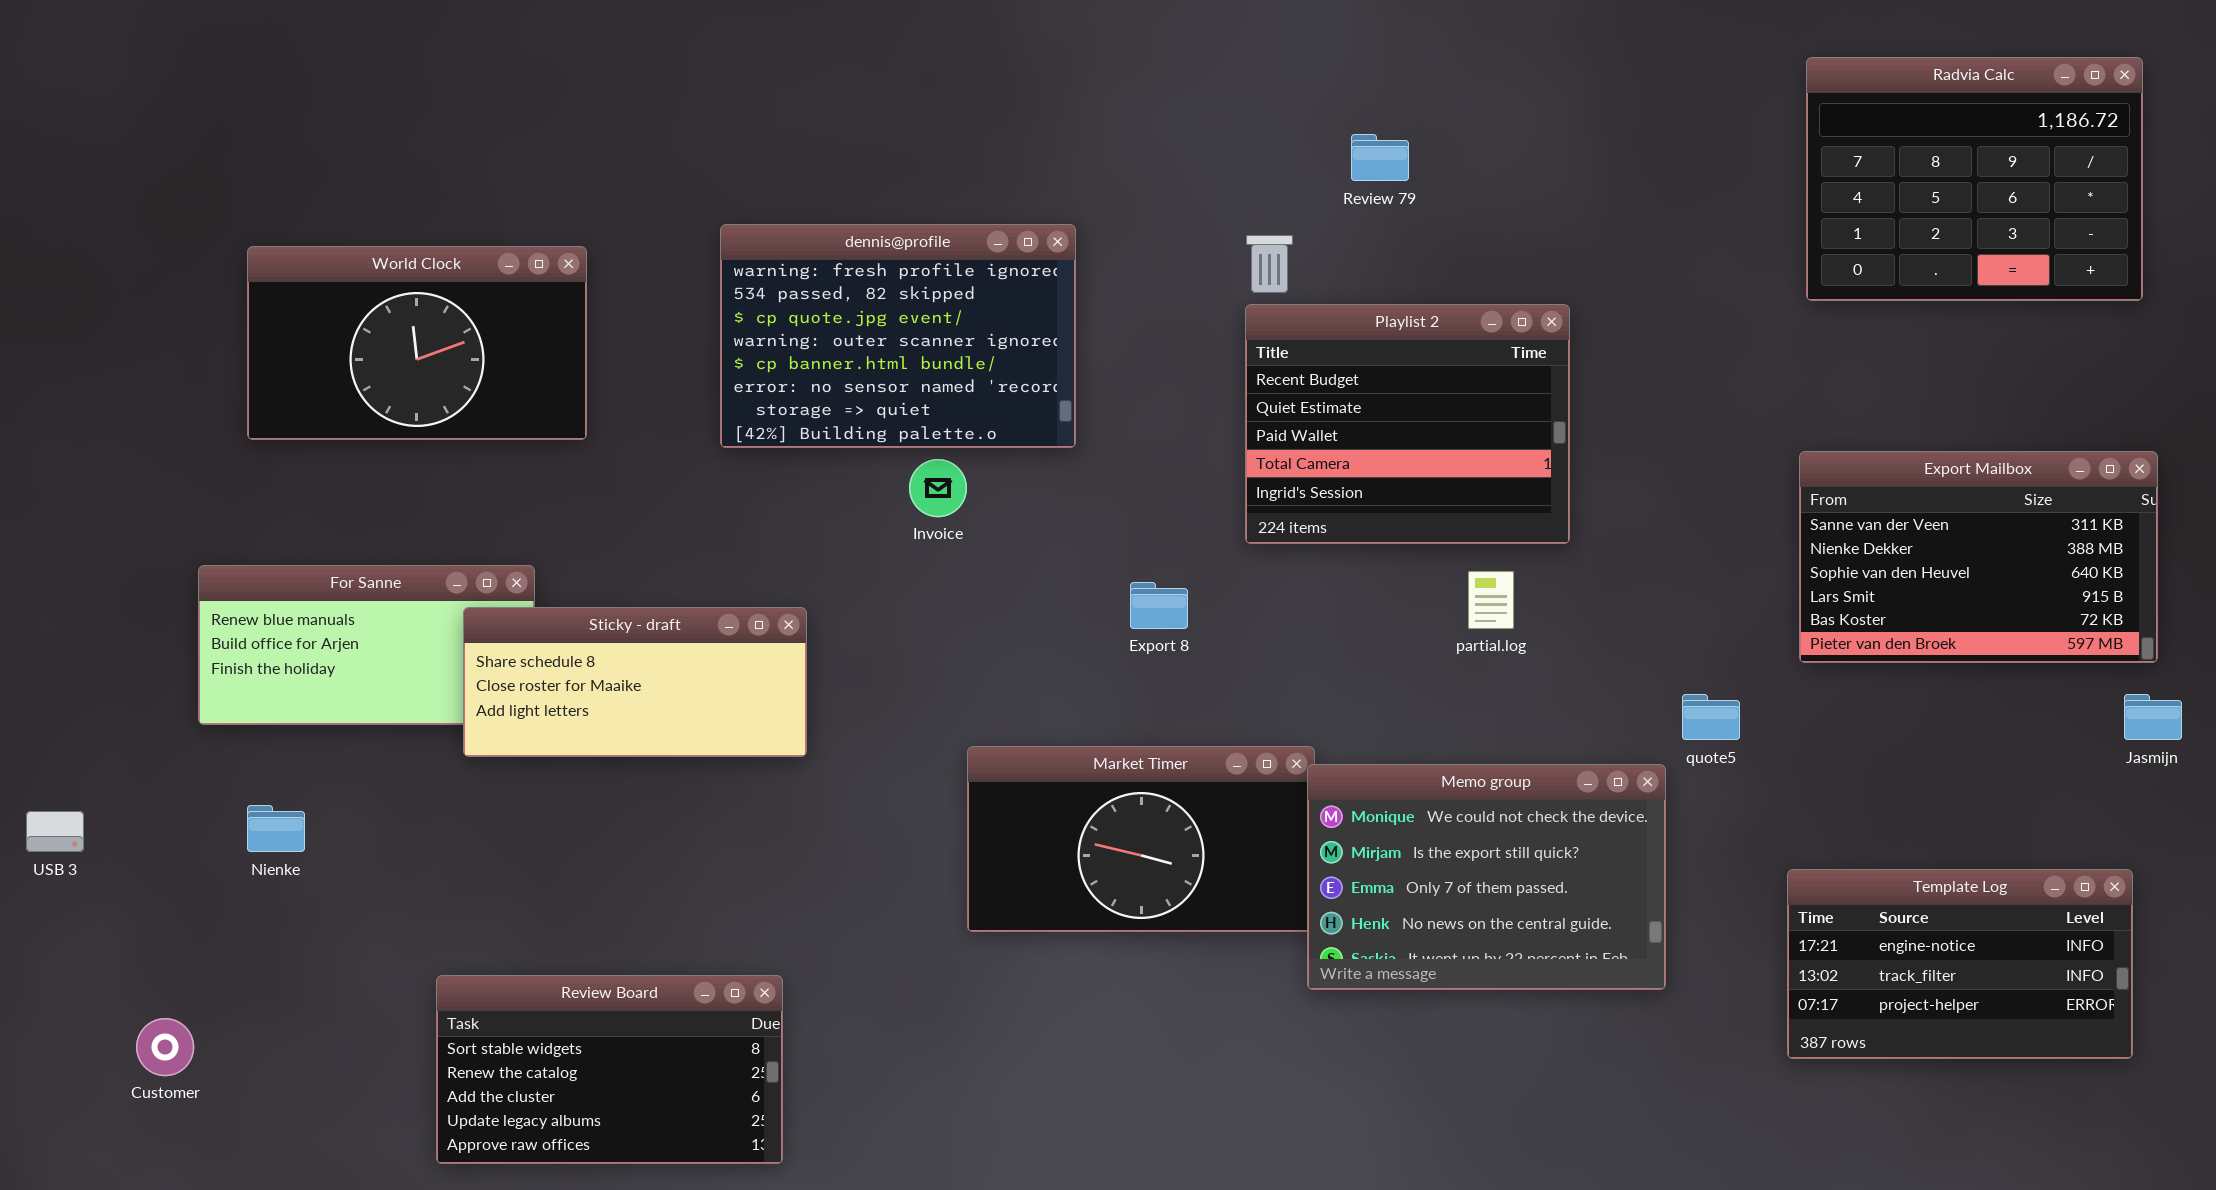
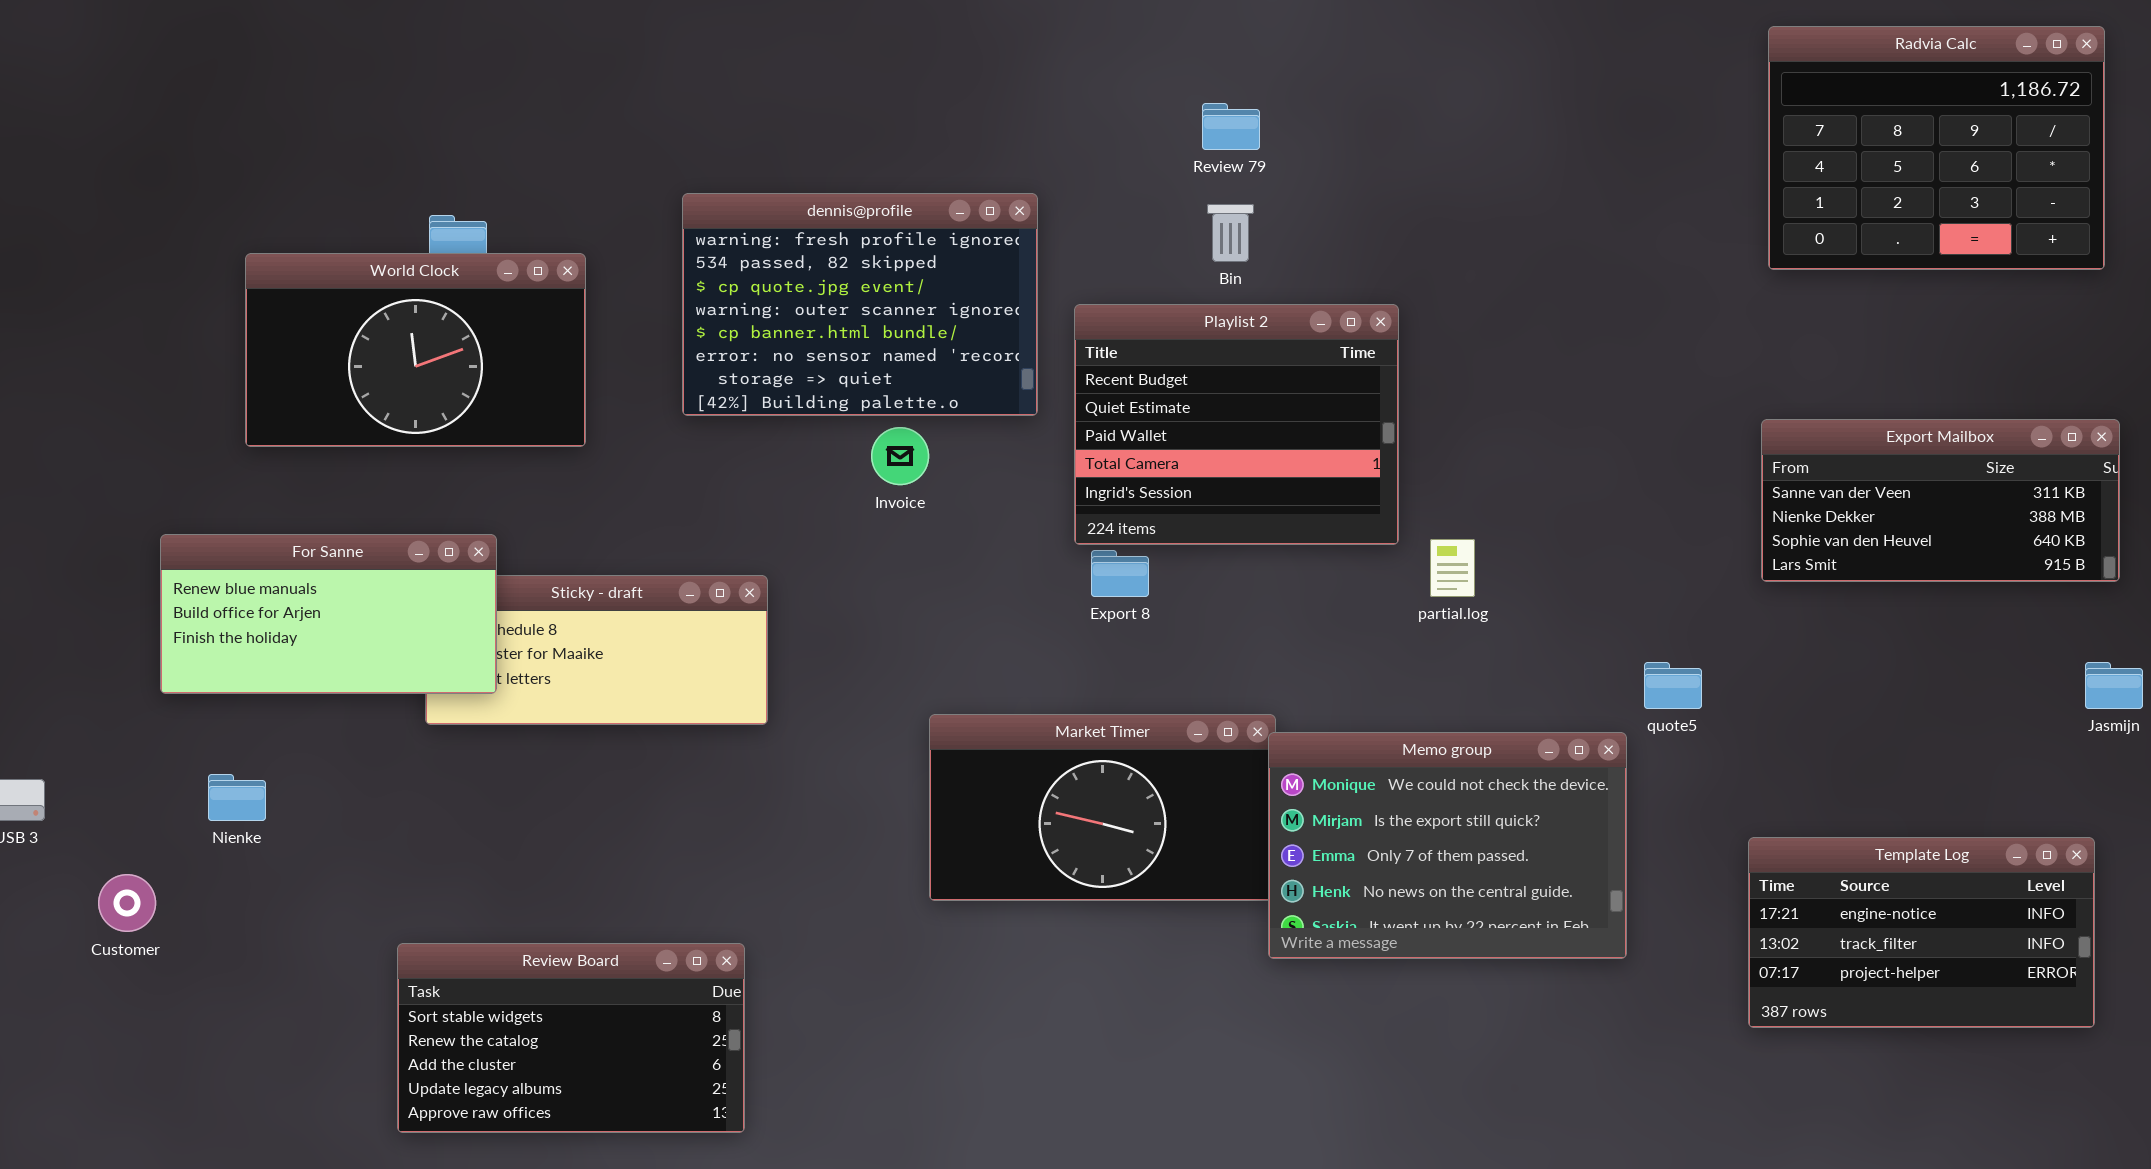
Review 79: [1351,134,1409,181] -> [1202,103,1260,150], moved
World Clock: [247,246,587,440] -> [245,253,586,447], moved
Playlist 2: [1245,304,1570,544] -> [1074,304,1399,545], moved
Export Mailbox: [1799,451,2158,663] -> [1761,419,2120,582], resized
For Sanne: [198,565,535,725] -> [160,534,497,694], raised
Customer: [136,1018,194,1076] -> [98,874,156,932], moved

